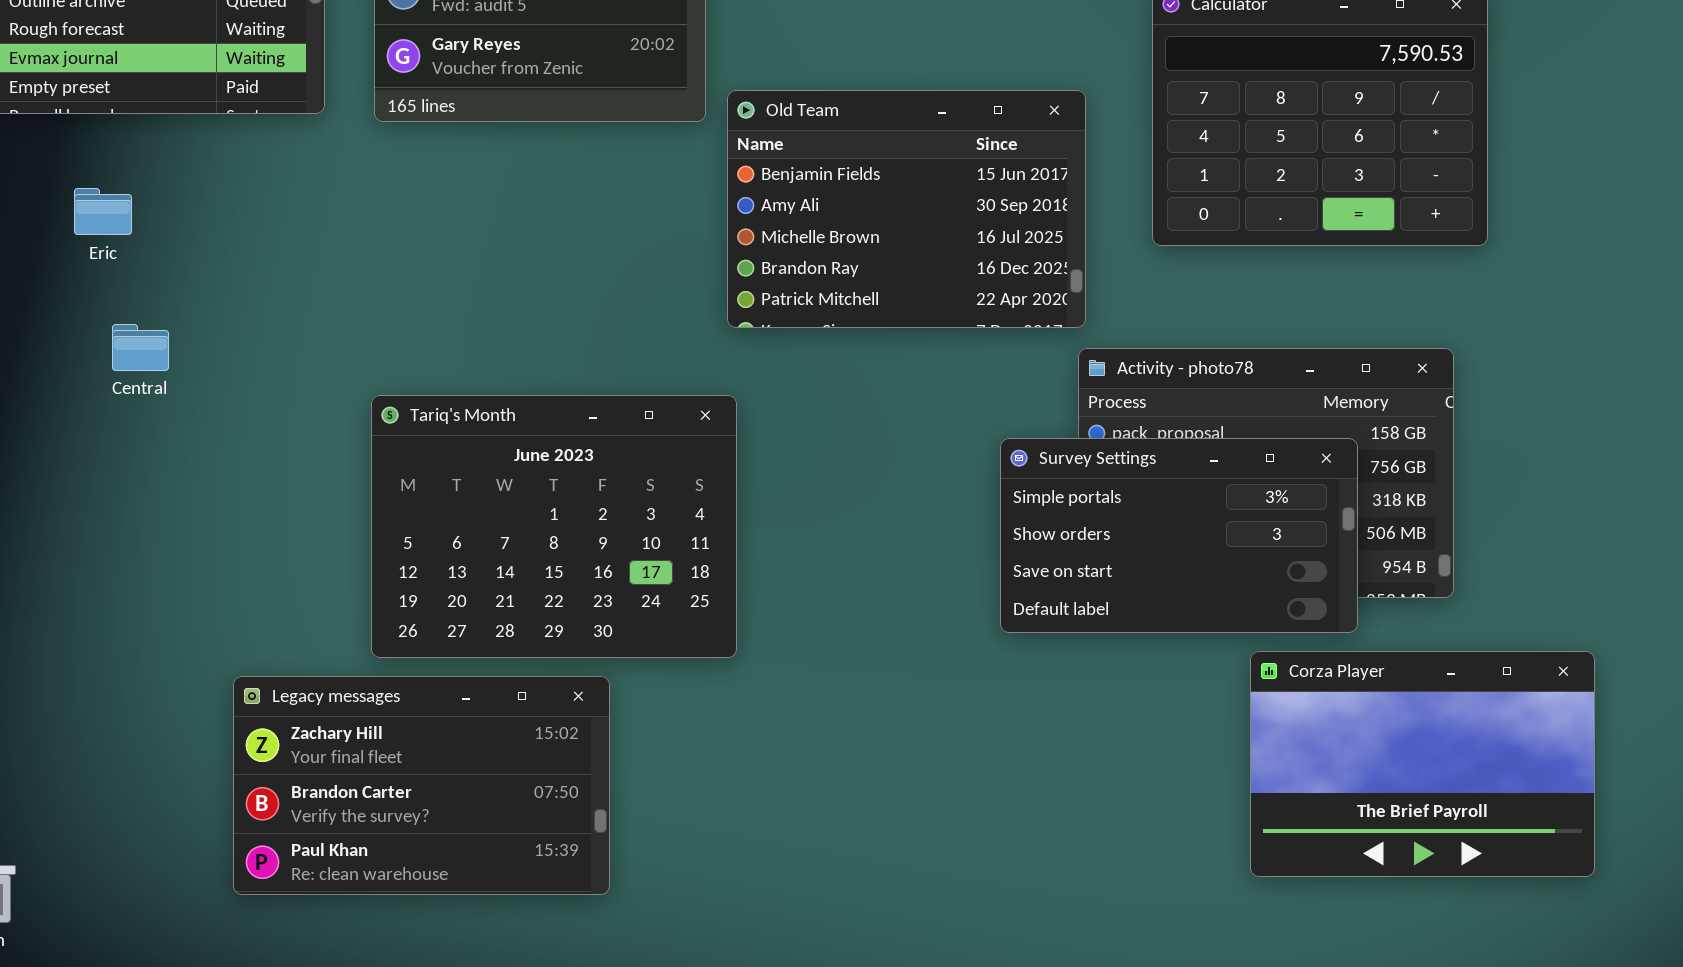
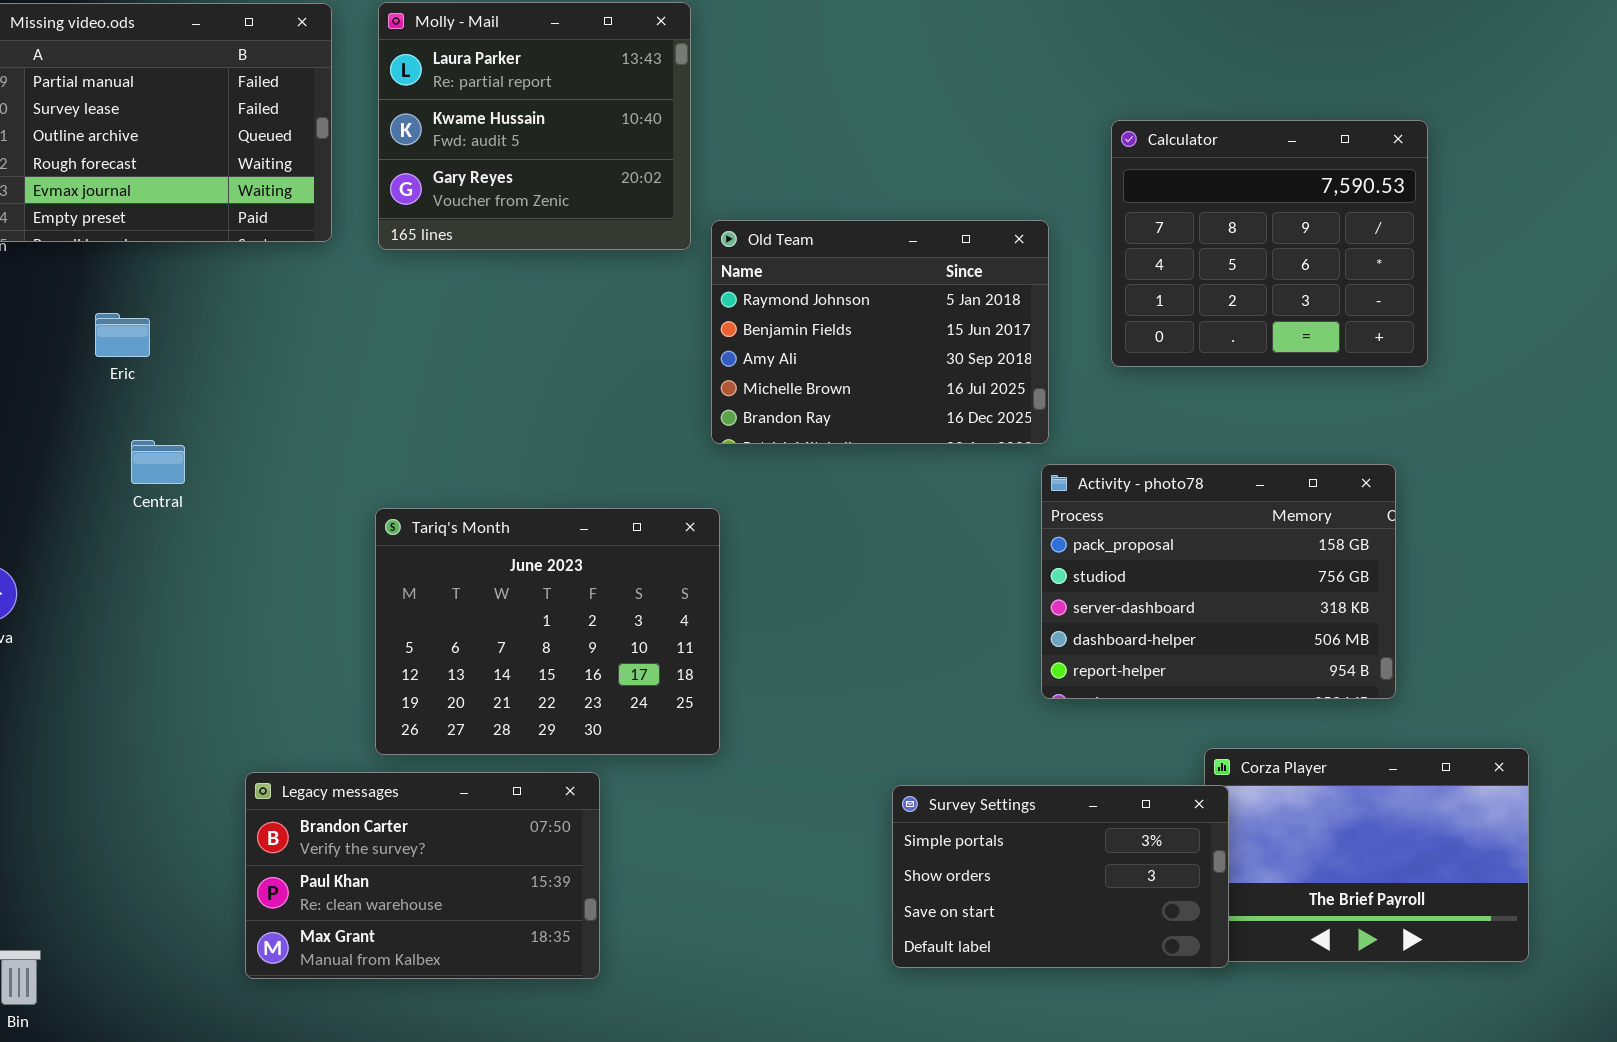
Old Team: [727,90,1086,328] -> [711,220,1049,444], scrolled up 1 row
Survey Settings: [1000,438,1358,633] -> [892,785,1229,968], moved
Legacy messages: [233,676,610,895] -> [245,772,600,979], scrolled down 1 row

